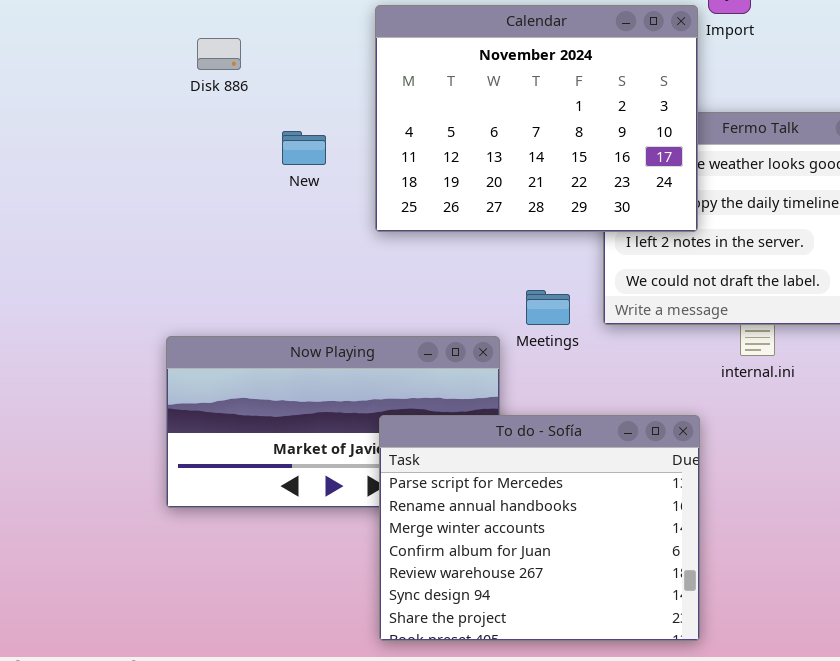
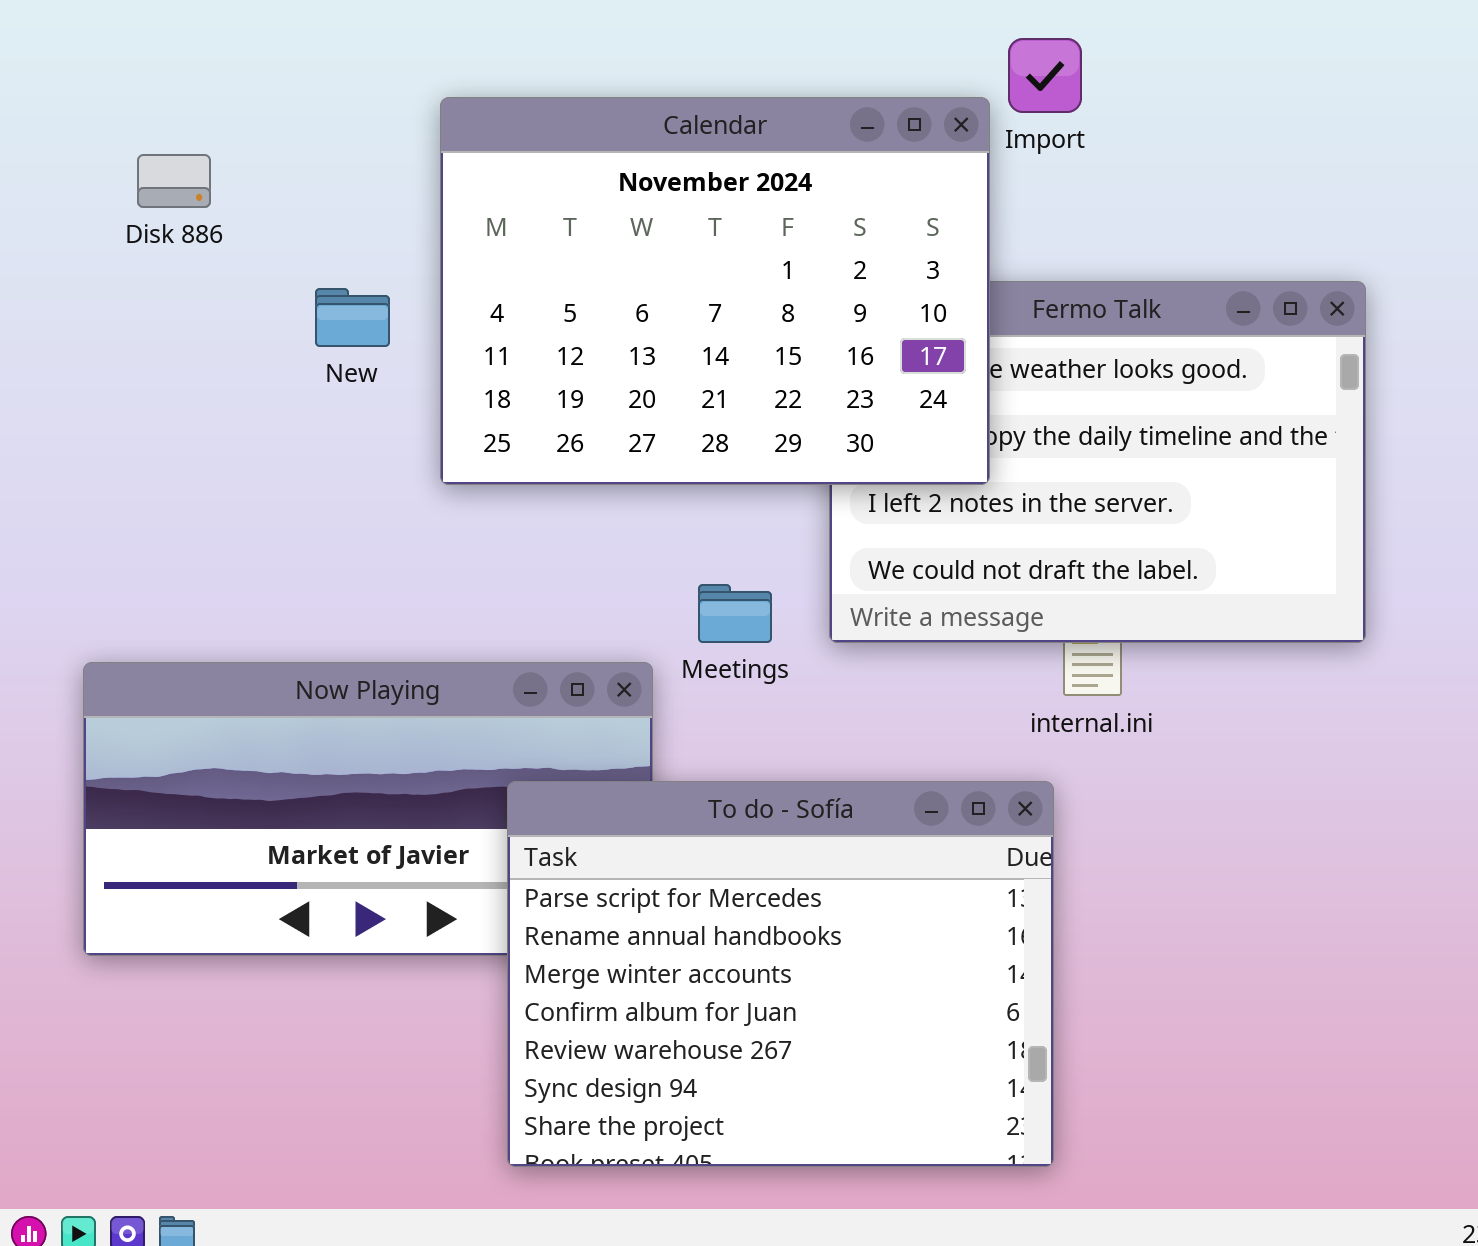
New: [282,131,326,165] -> [315,288,390,347], moved
To do - Sofía: [379,415,700,641] -> [507,781,1054,1167], moved

